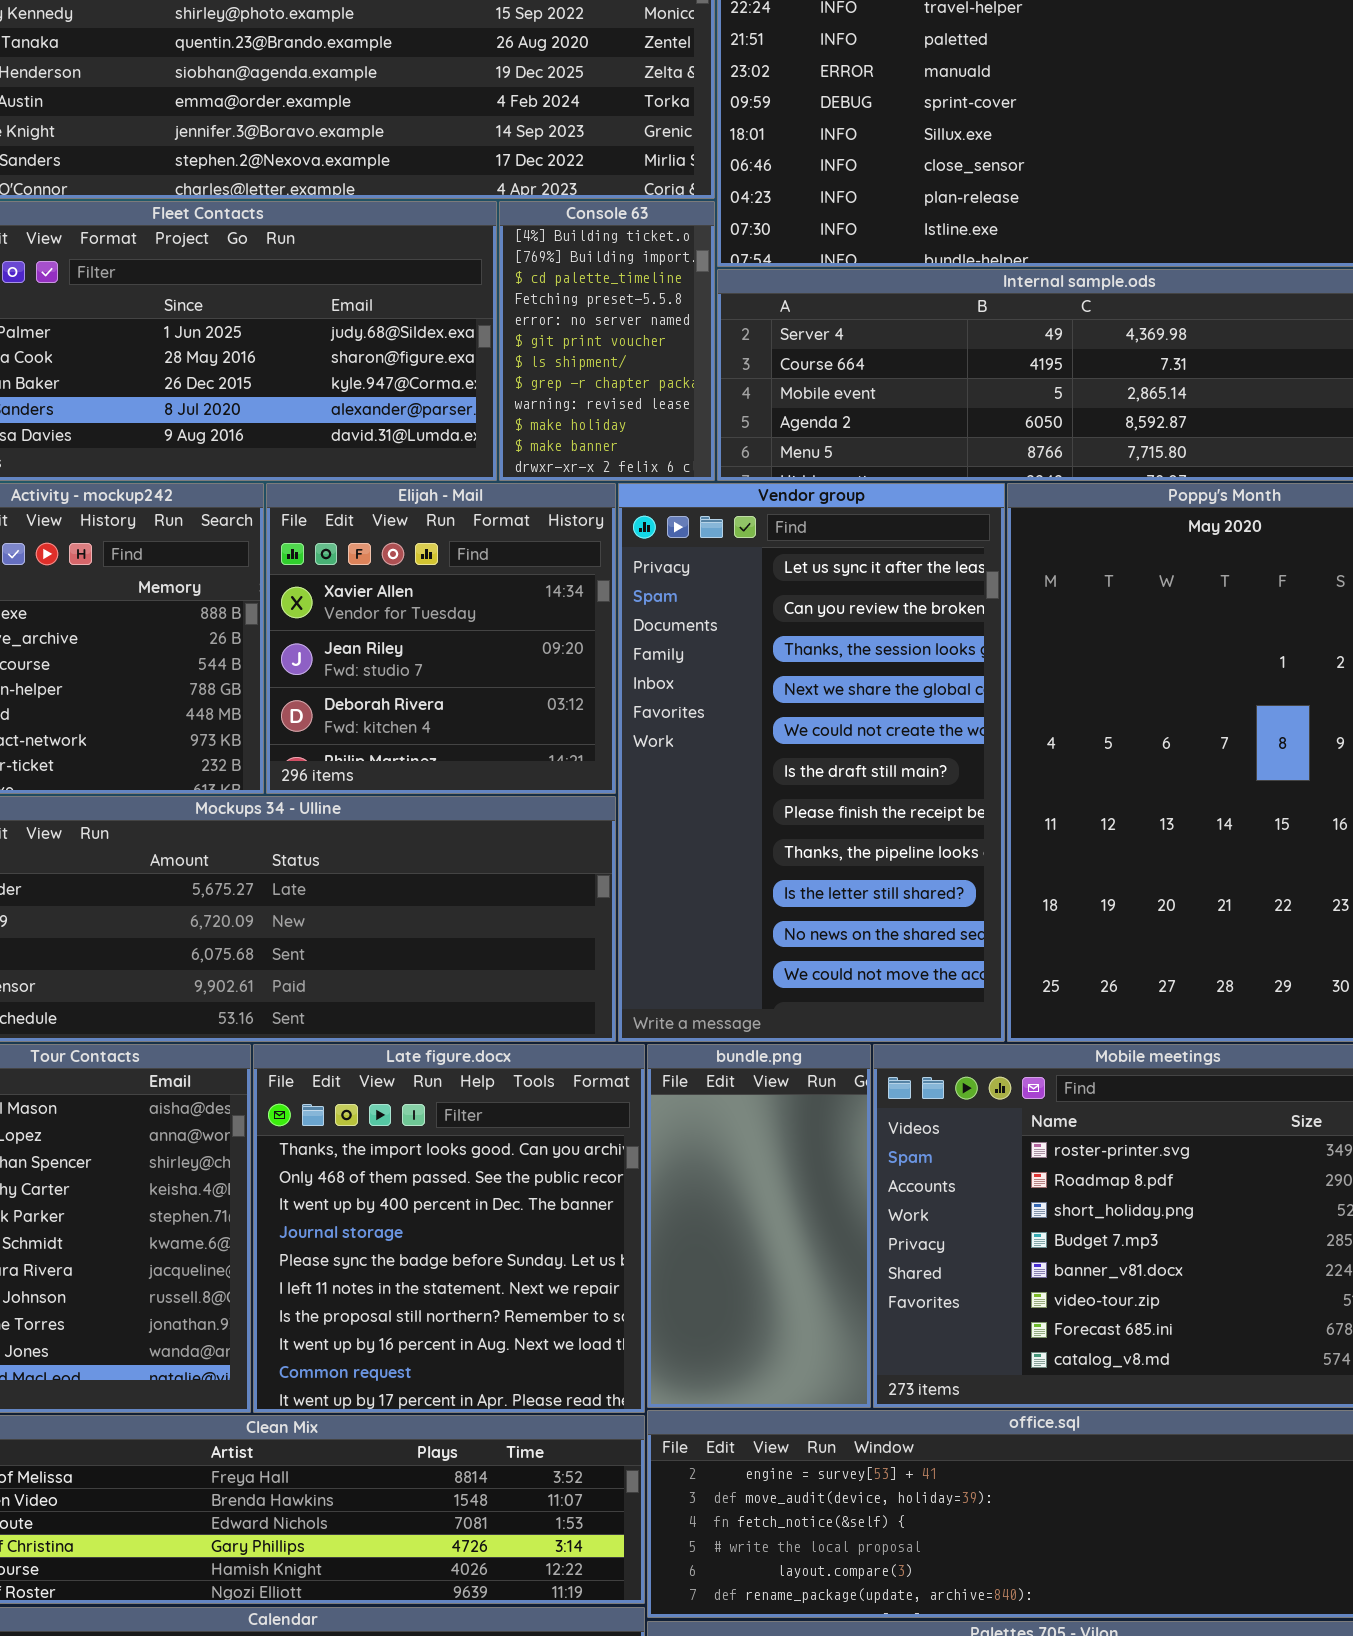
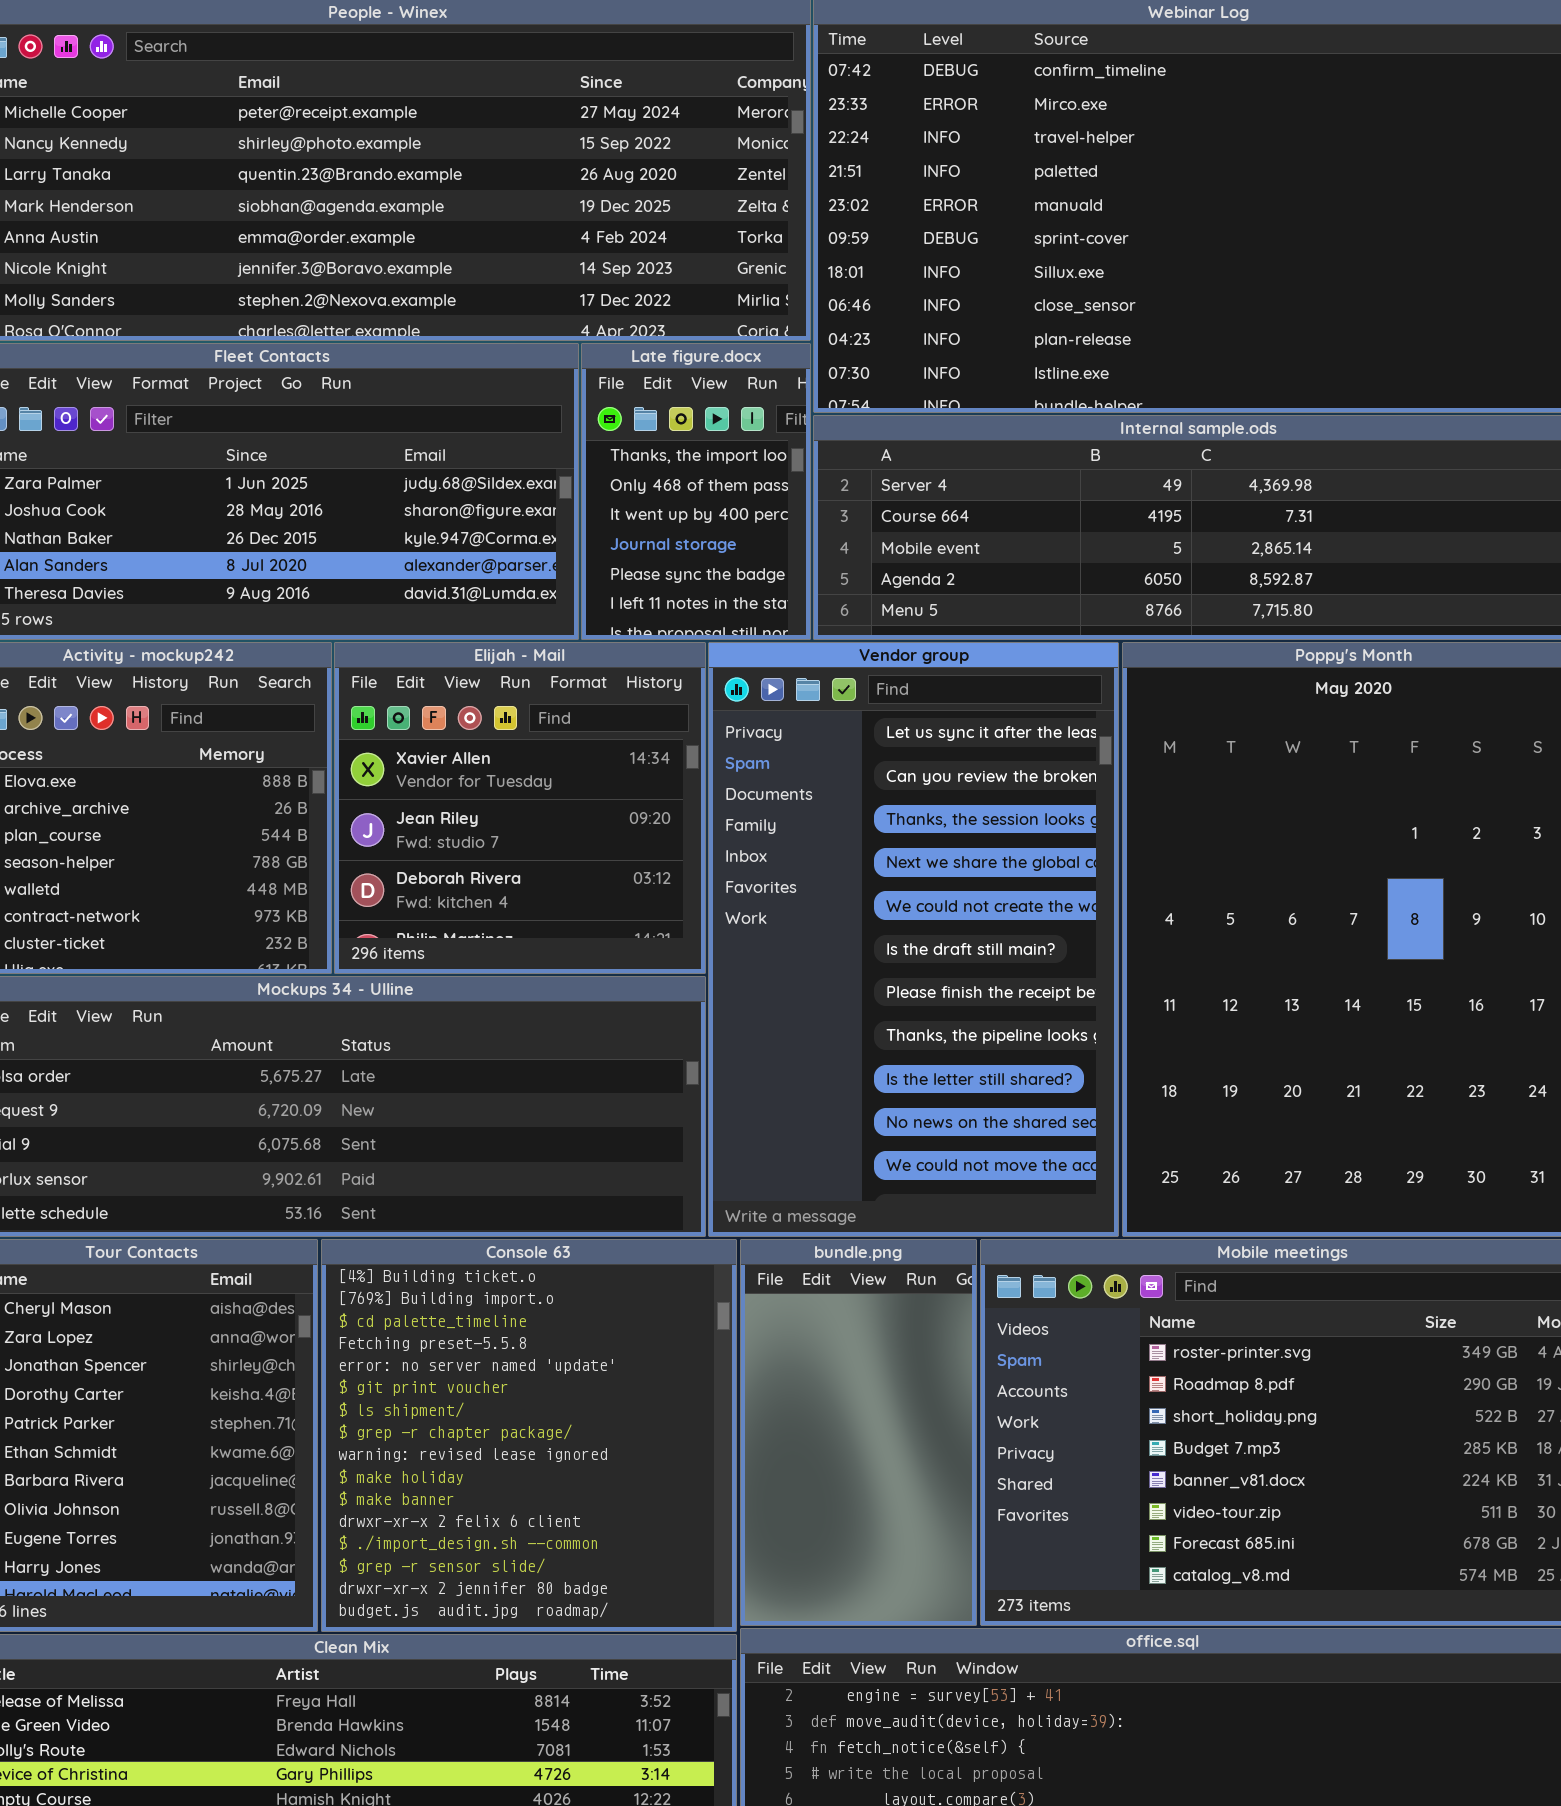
Console 63: [499,201,715,481] -> [321,1239,737,1632], moved, resized
Late figure.docx: [253,1044,645,1413] -> [581,343,811,640], moved, resized

